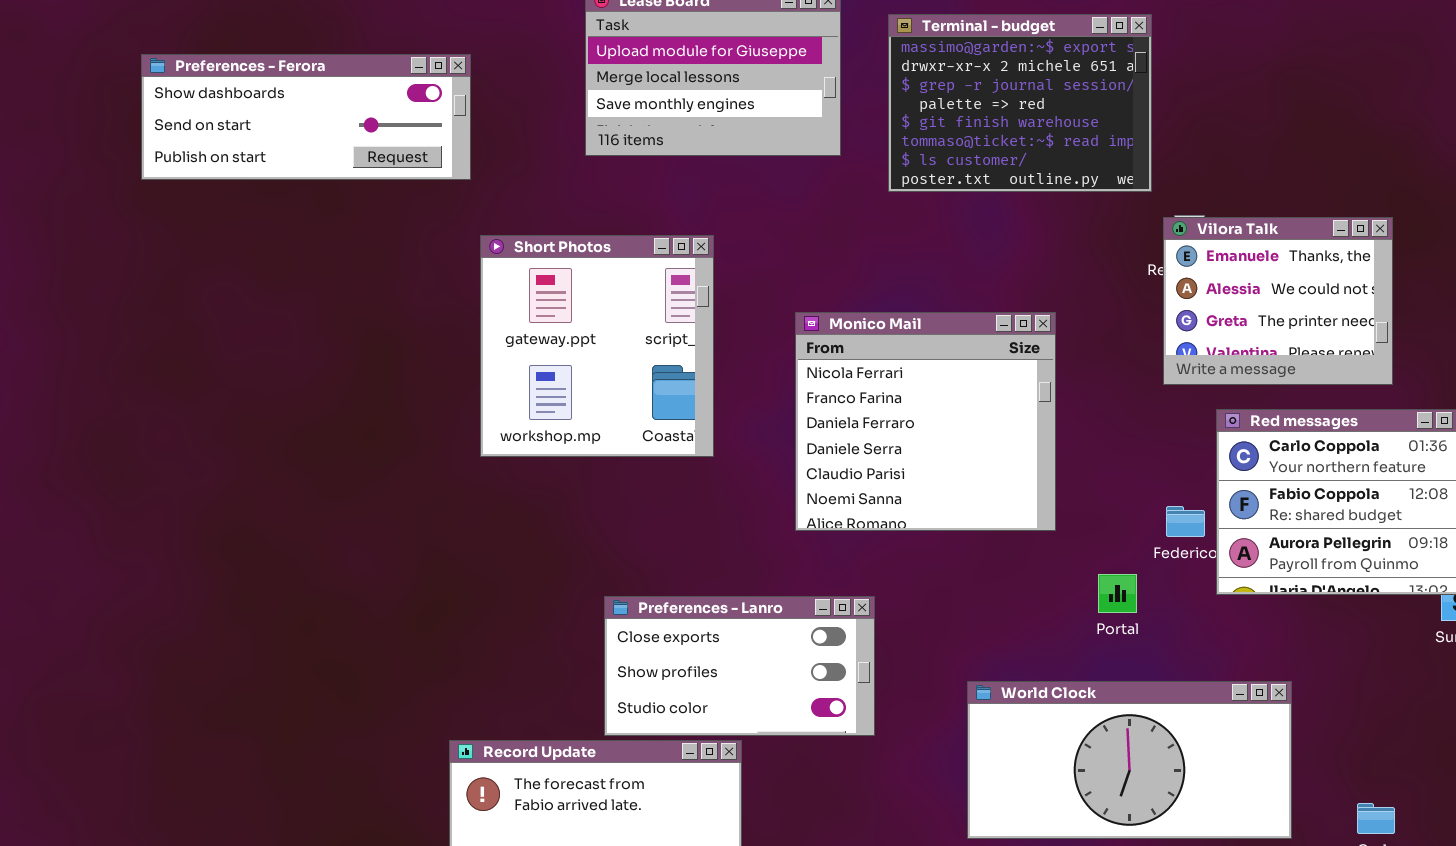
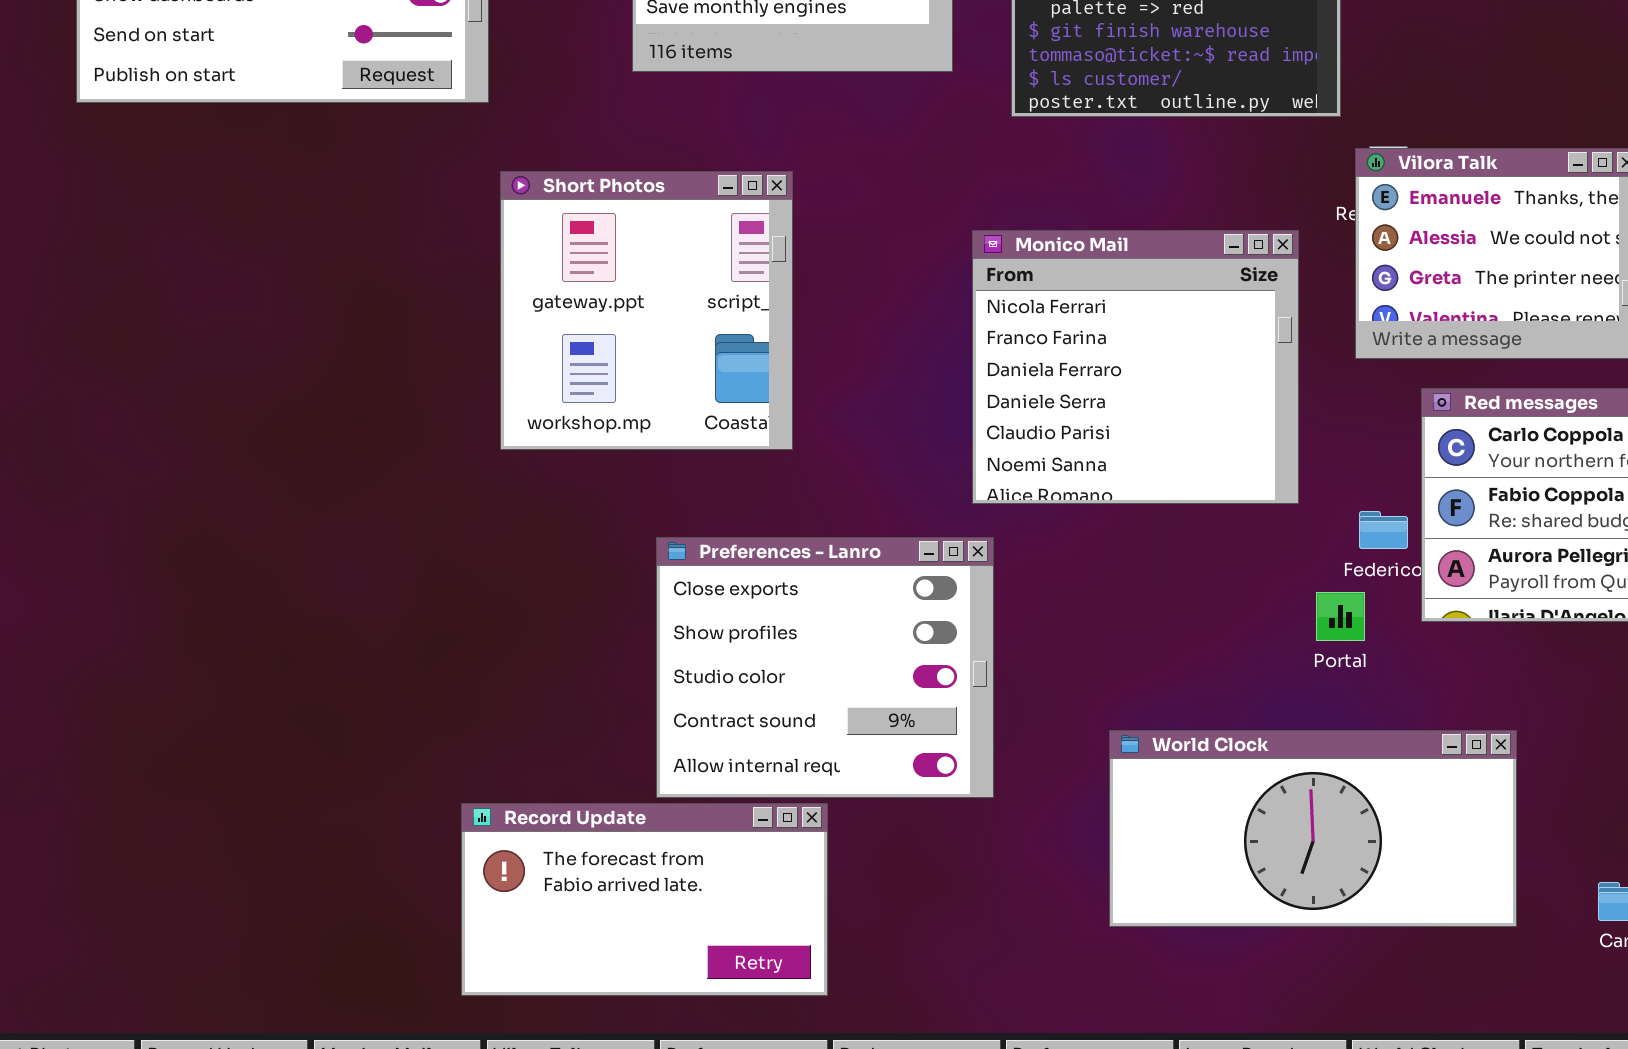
Monico Mail: [795,312,1056,531] -> [972,230,1299,504], moved
Portal: [1098,574,1137,613] -> [1316,592,1365,641], moved
Preferences - Lanro: [604,596,875,736] -> [656,537,994,798], resized

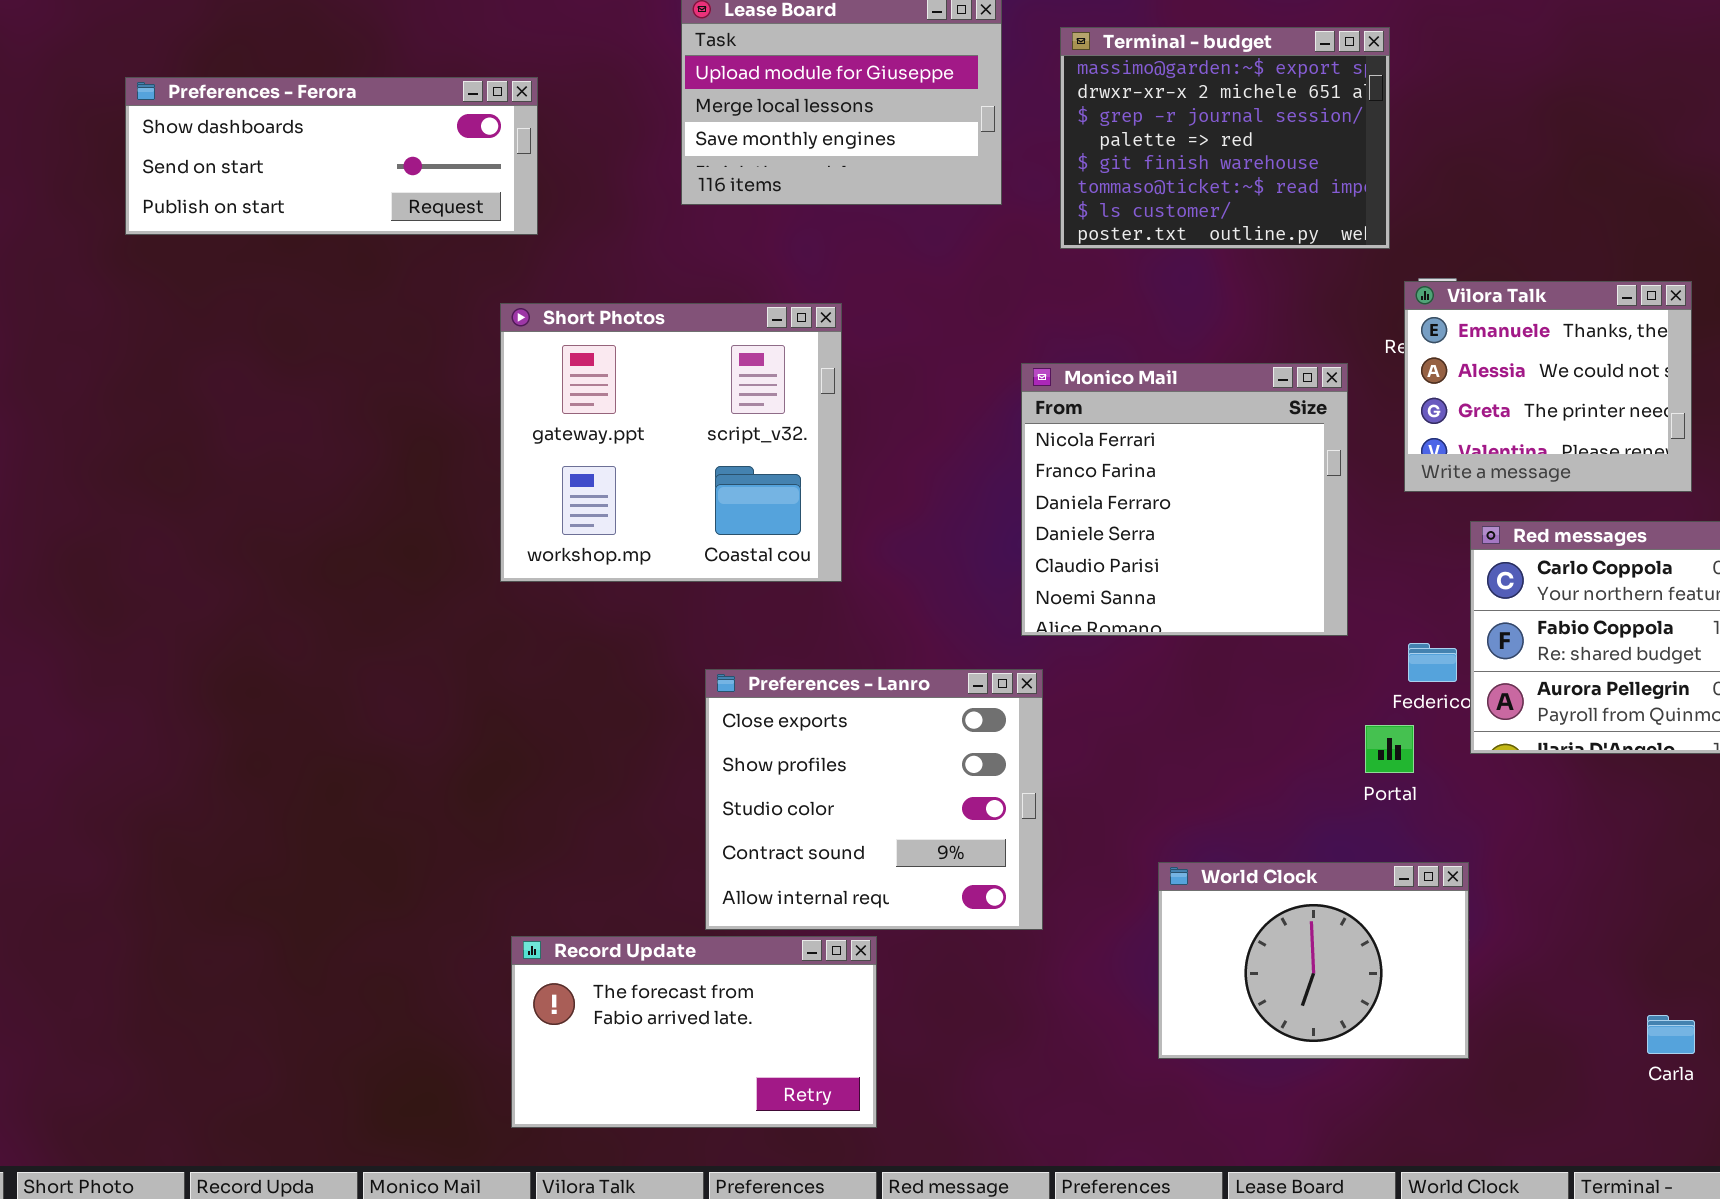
Short Photos: [500,171,793,450] -> [500,303,842,582], resized
World Clock: [1109,730,1517,927] -> [1158,862,1469,1059], resized

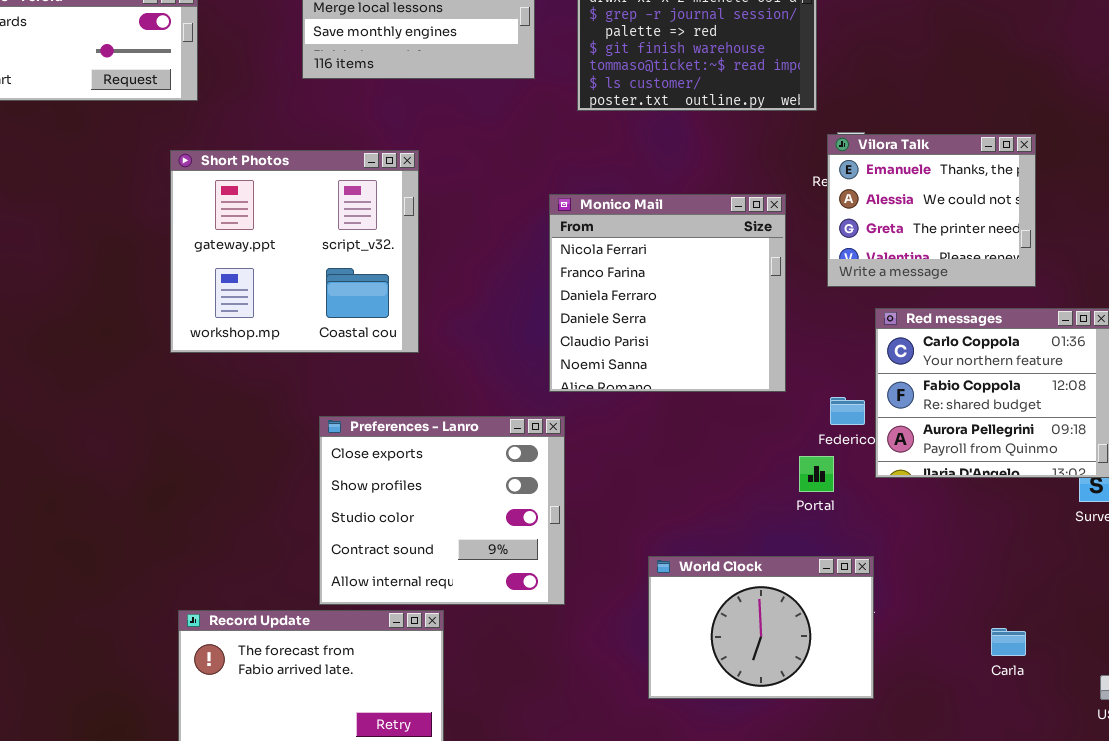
Carla: [1647,1015,1695,1054] -> [991,628,1026,656], moved

